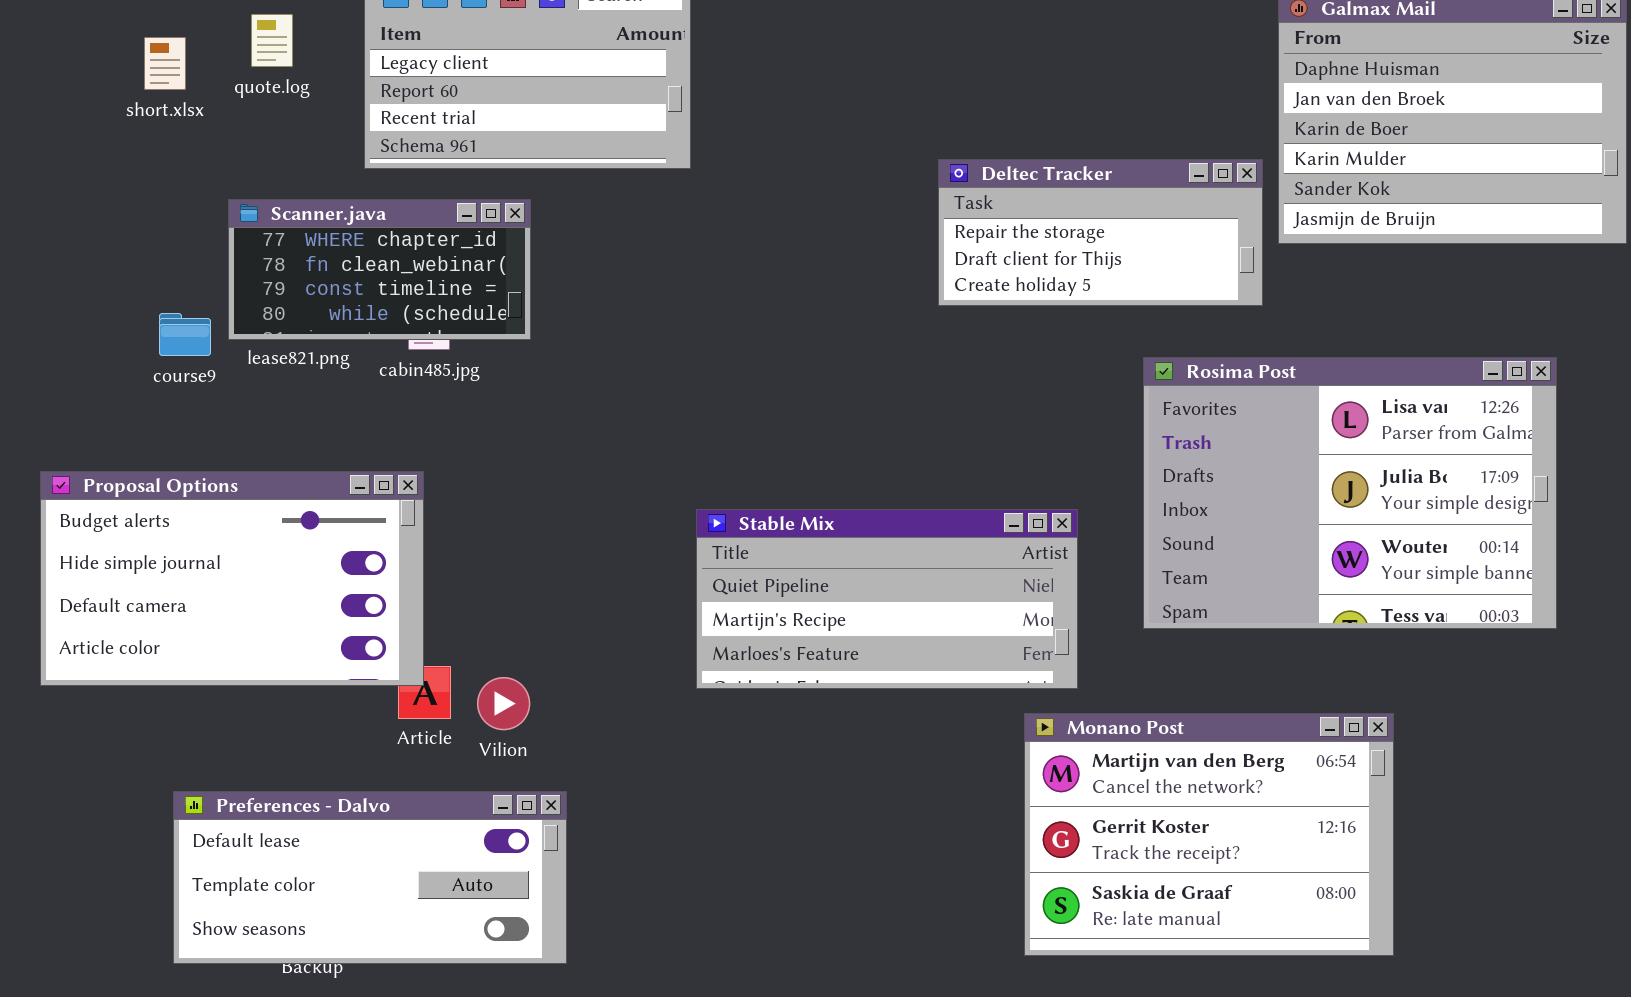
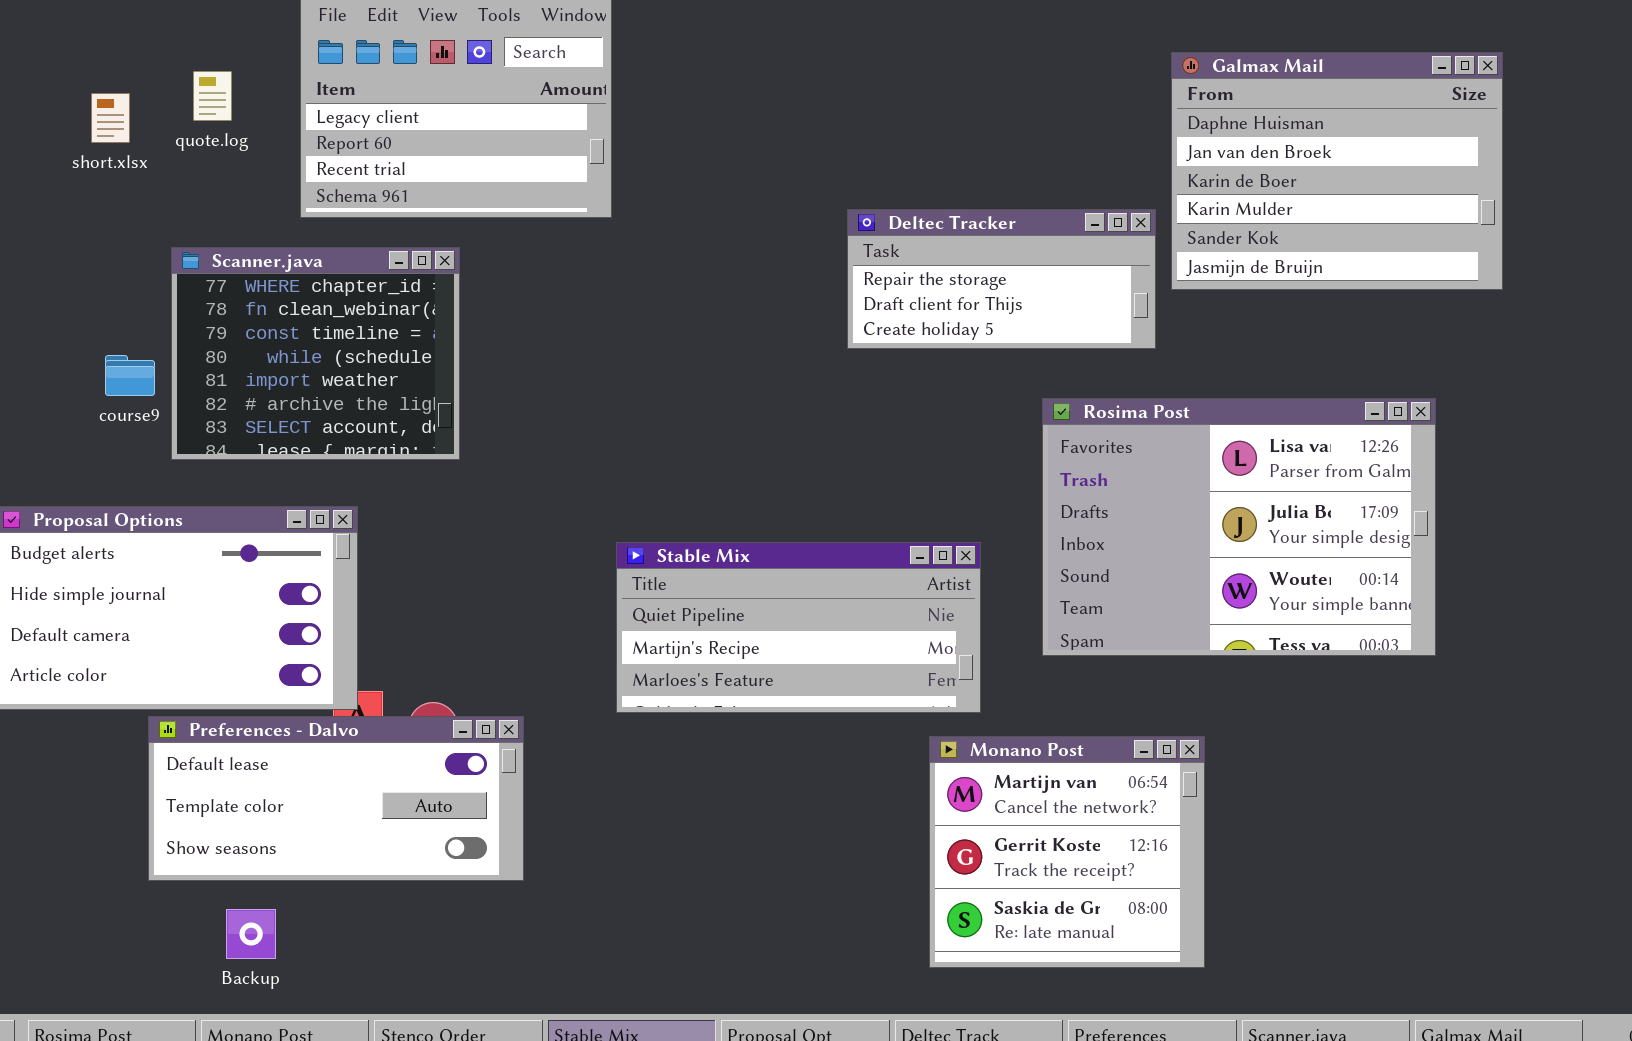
Scanner.java: [228,199,531,340] -> [171,247,460,460], resized
Monano Post: [1024,713,1394,956] -> [929,736,1205,968], resized
Preferences - Dalvo: [173,791,567,964] -> [148,716,524,881], moved

